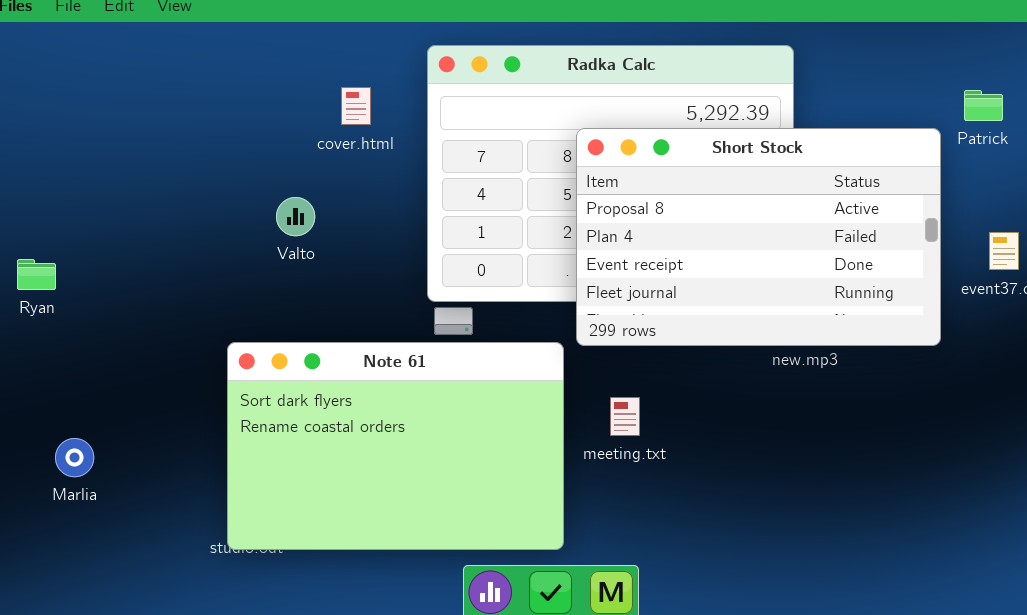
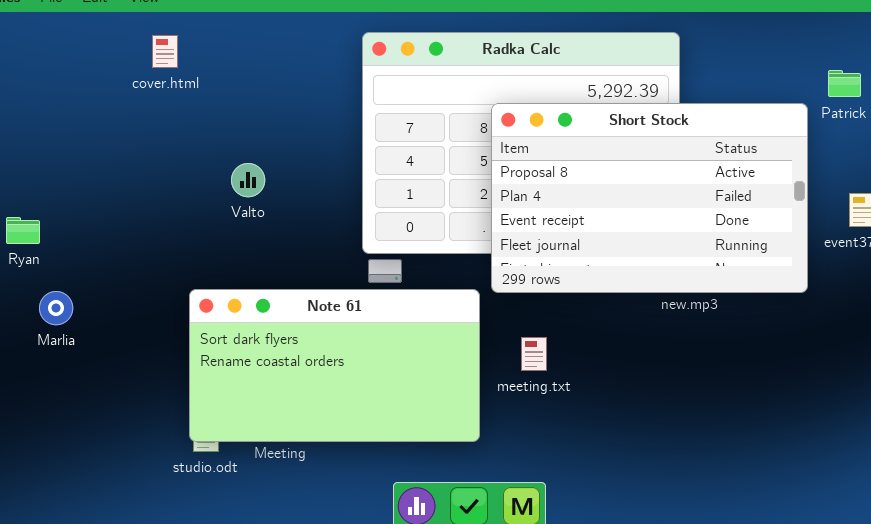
cover.html: [341,87,371,125] -> [152,35,178,68], moved
Note 61: [227,342,564,550] -> [189,289,480,442], resized
Marlia: [55,438,94,477] -> [39,291,73,325], moved

